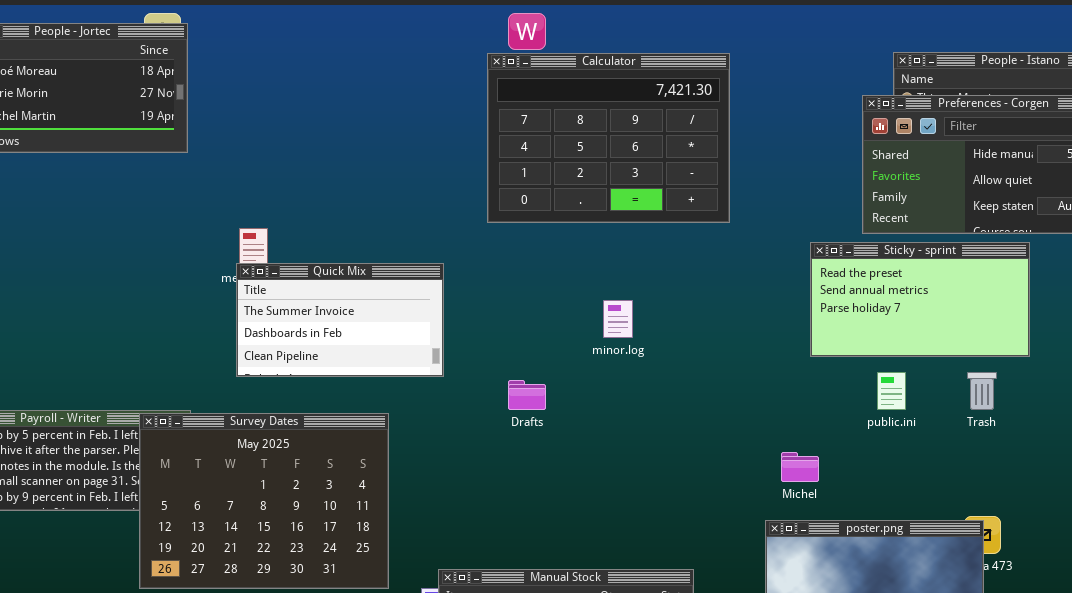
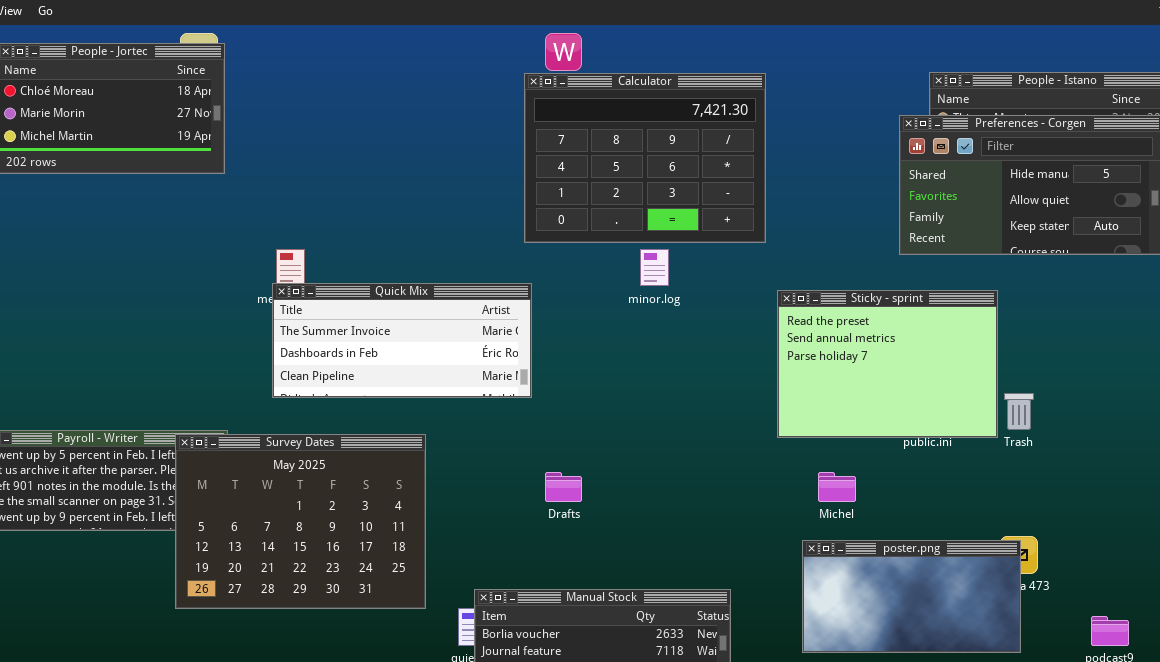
Sticky - sprint: [810,242,1030,357] -> [777,290,998,438], moved, resized
Quick Mix: [236,263,444,377] -> [272,283,532,398], resized
minor.log: [603,300,633,338] -> [640,249,669,286], moved
Drafts: [508,380,546,410] -> [545,472,582,502], moved

